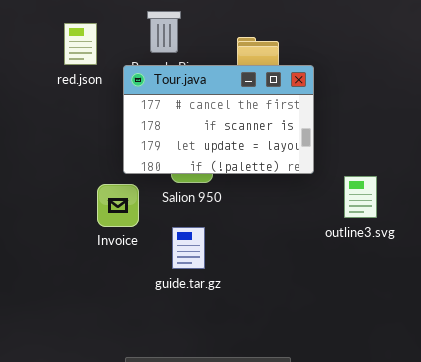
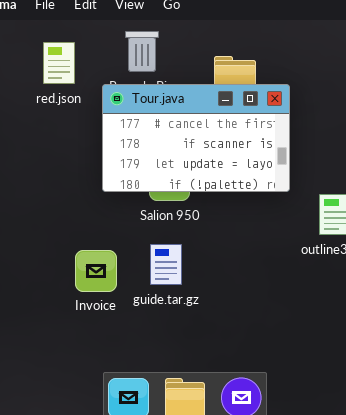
Invoice: [97,184,139,227] -> [75,250,117,292], moved

